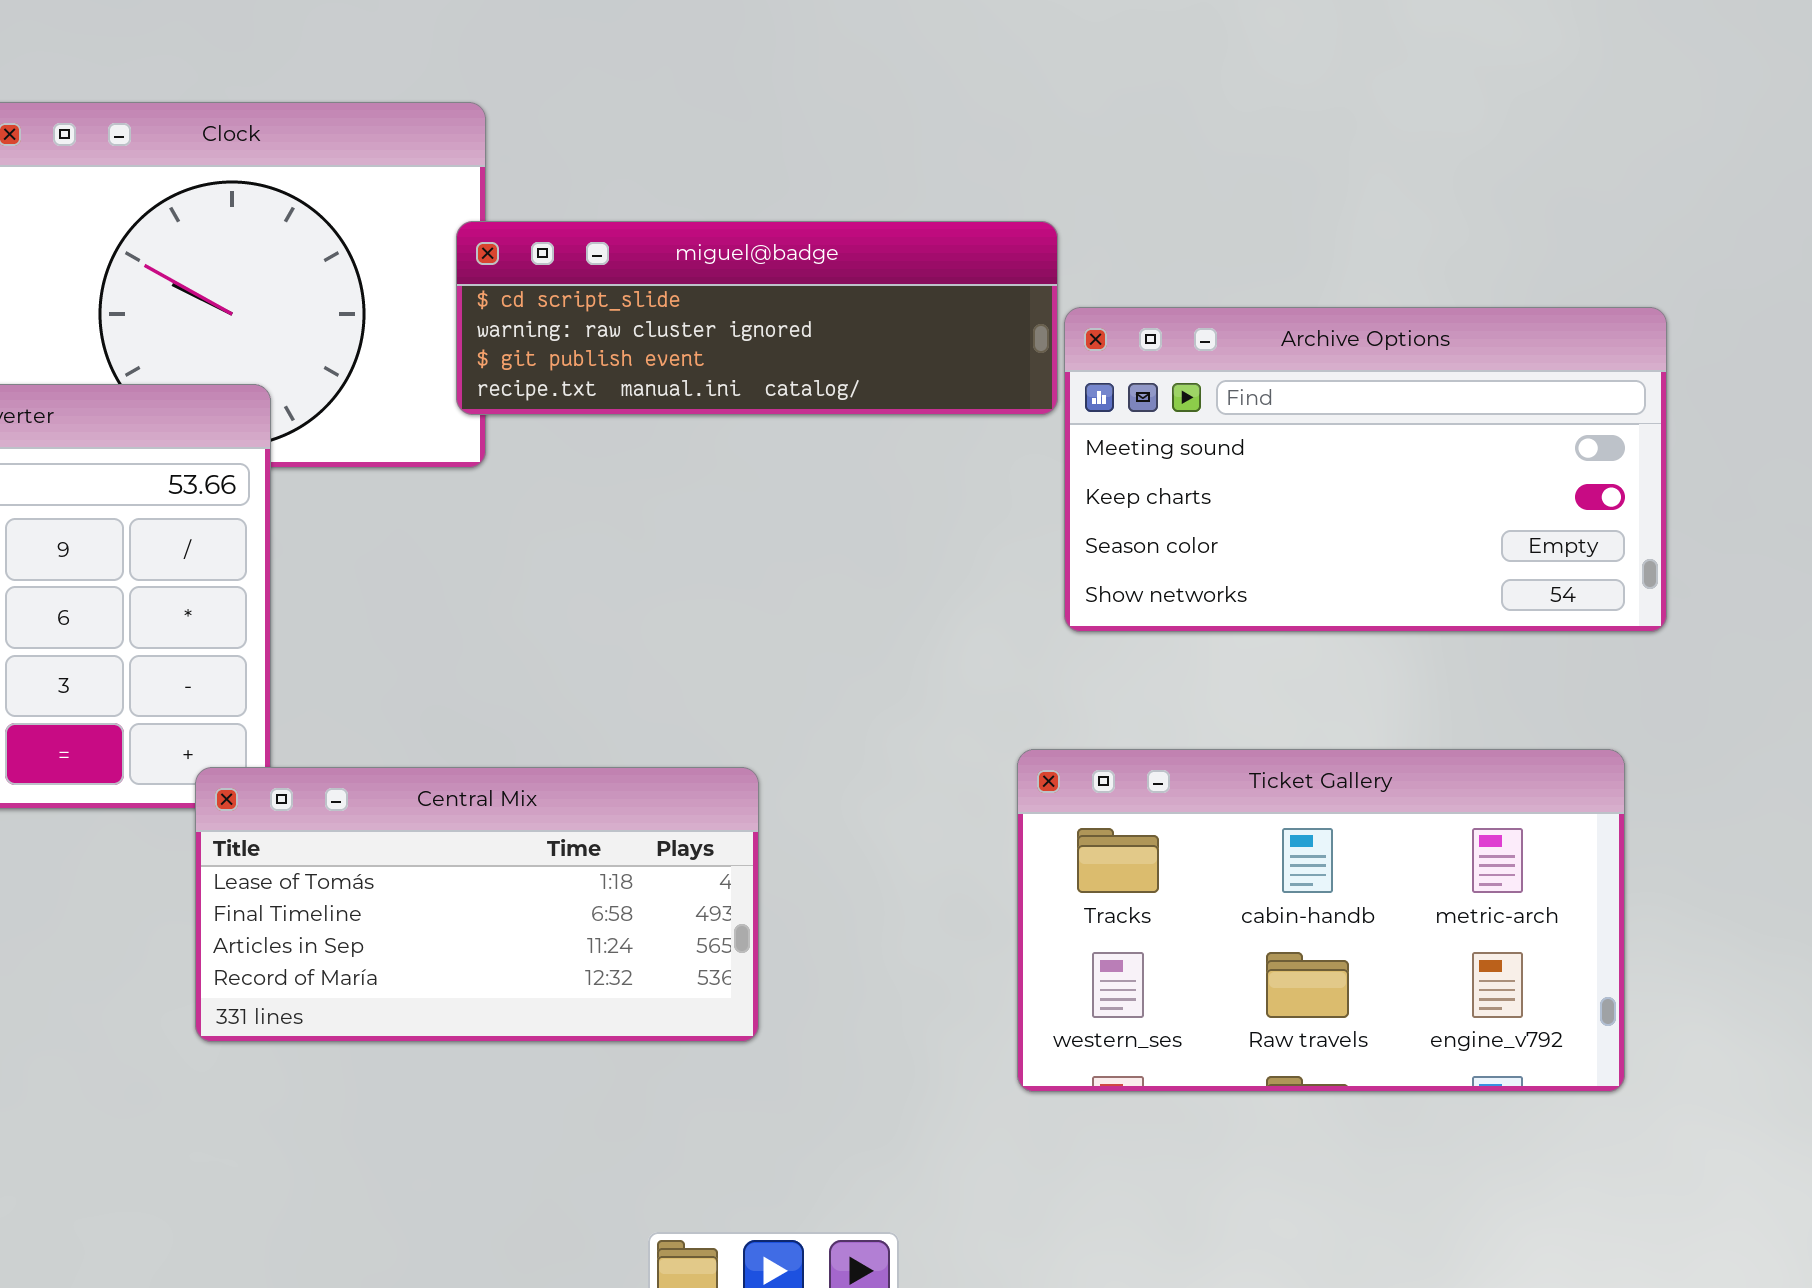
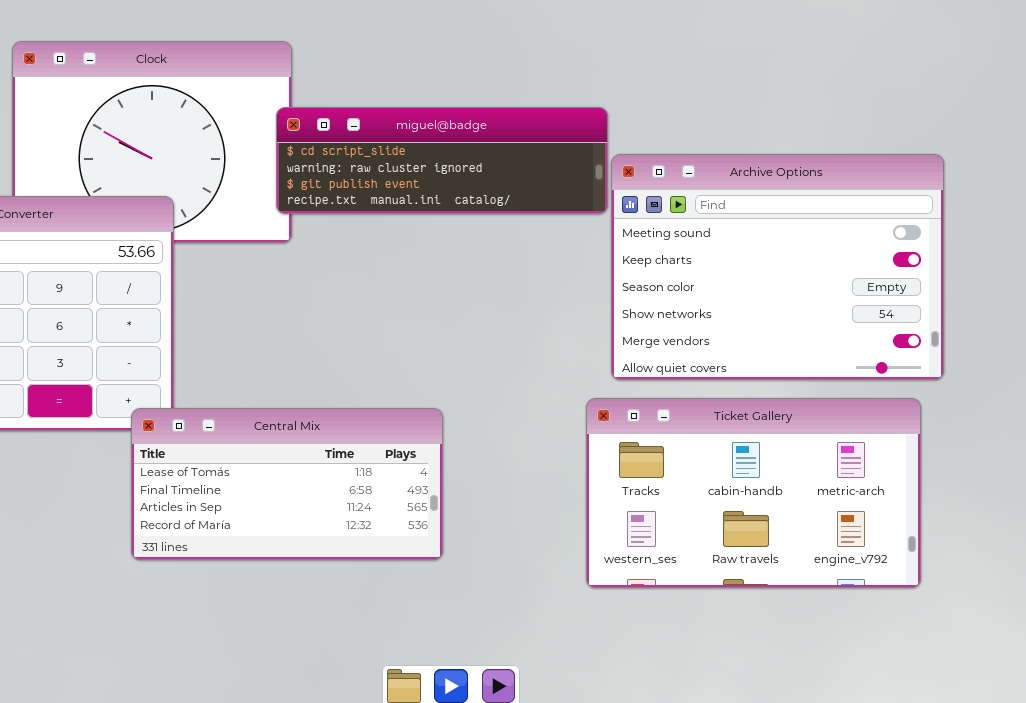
Archive Options: [1064,307,1667,632] -> [611,154,944,380], resized

